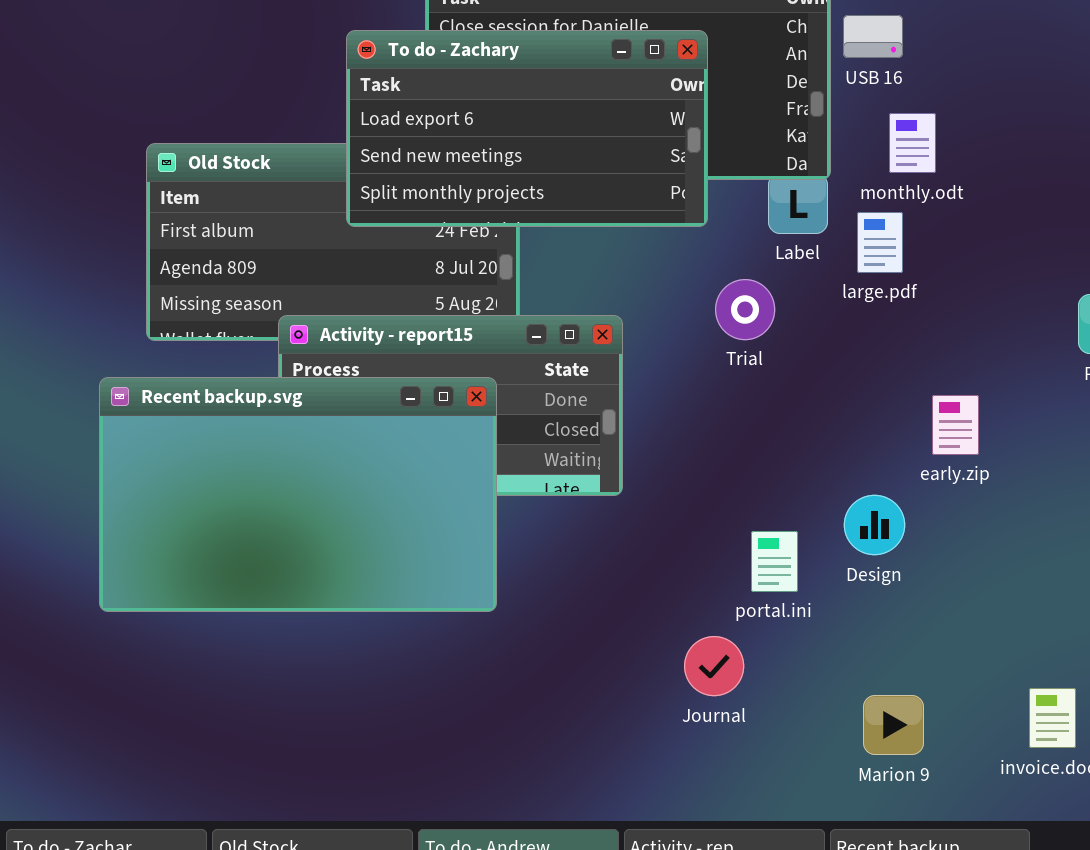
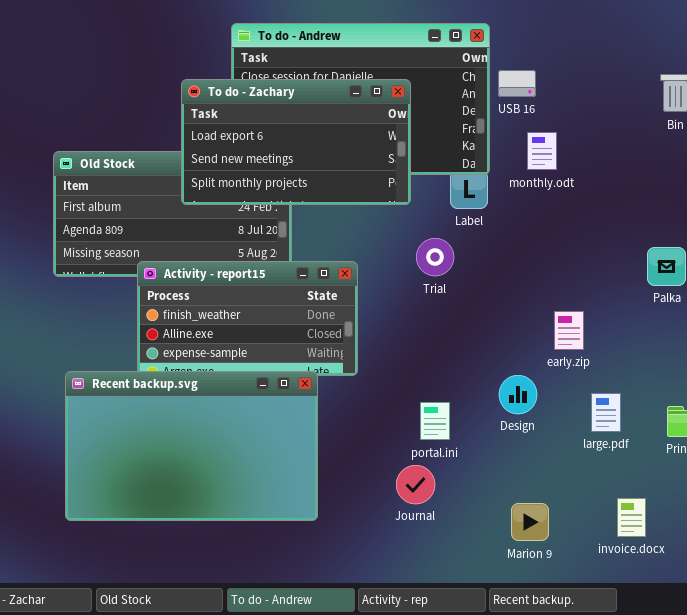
large.pdf: [857,212,903,273] -> [591,393,621,432], moved
Recent backup.svg: [99,377,497,612] -> [65,371,318,521], moved
portal.ini: [751,531,798,592] -> [420,402,450,440], moved

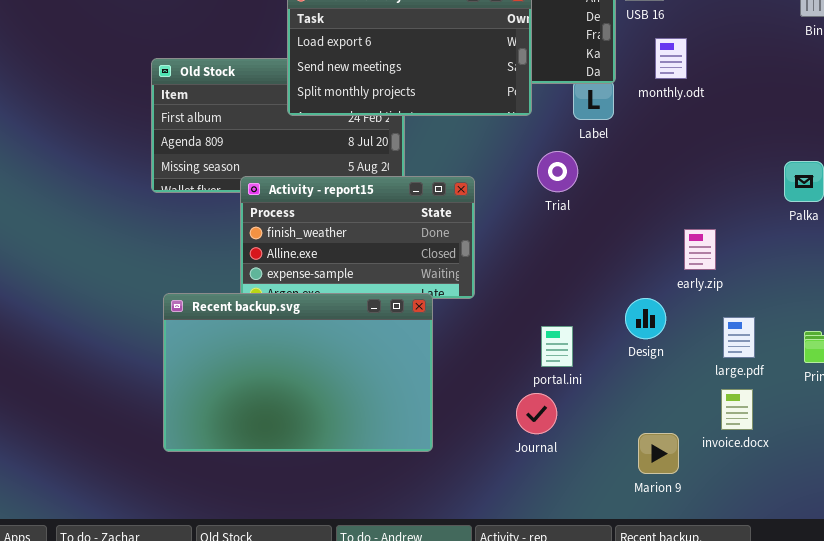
invoice.docx: [617,498,646,537] -> [721,389,753,430], moved

